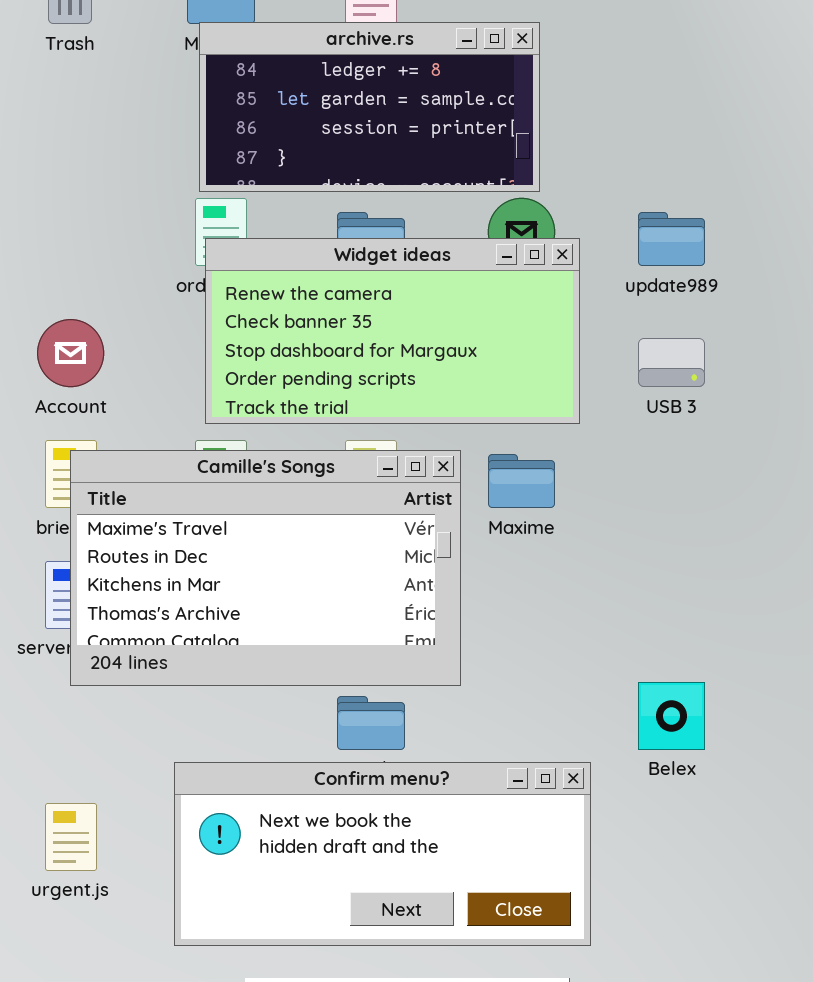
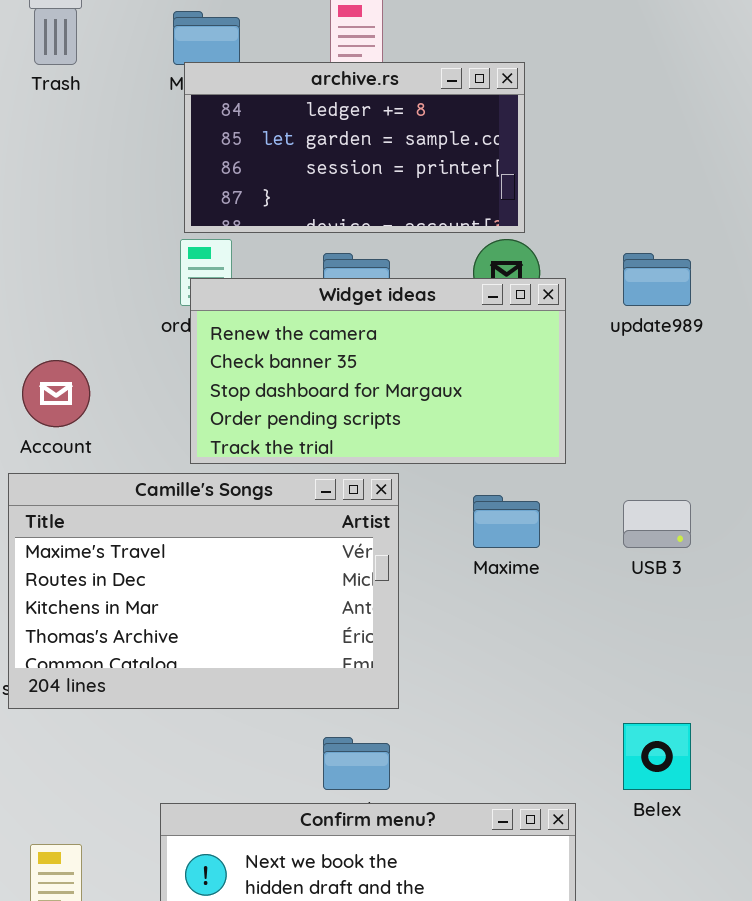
USB 3: [638,338,705,387] -> [623,500,691,548], moved
Camille's Songs: [70,450,461,686] -> [8,473,399,709], moved

